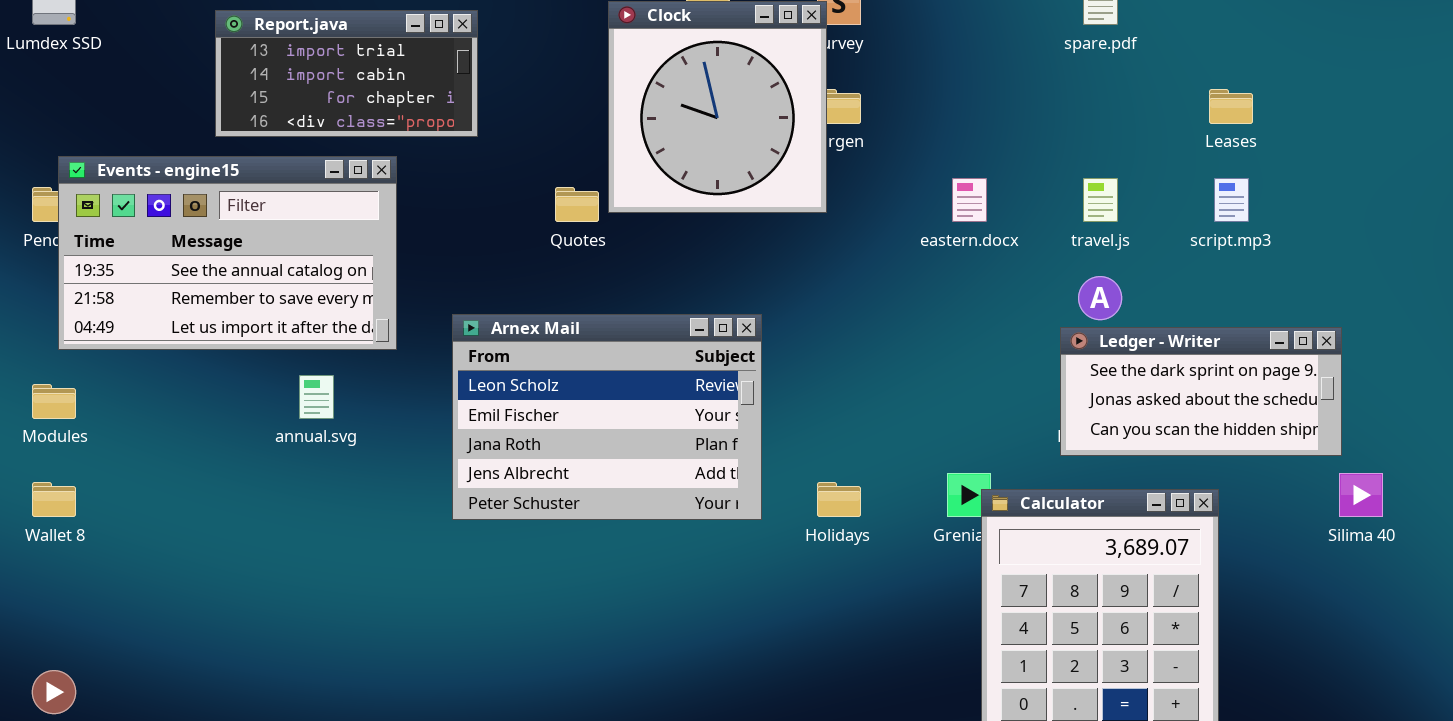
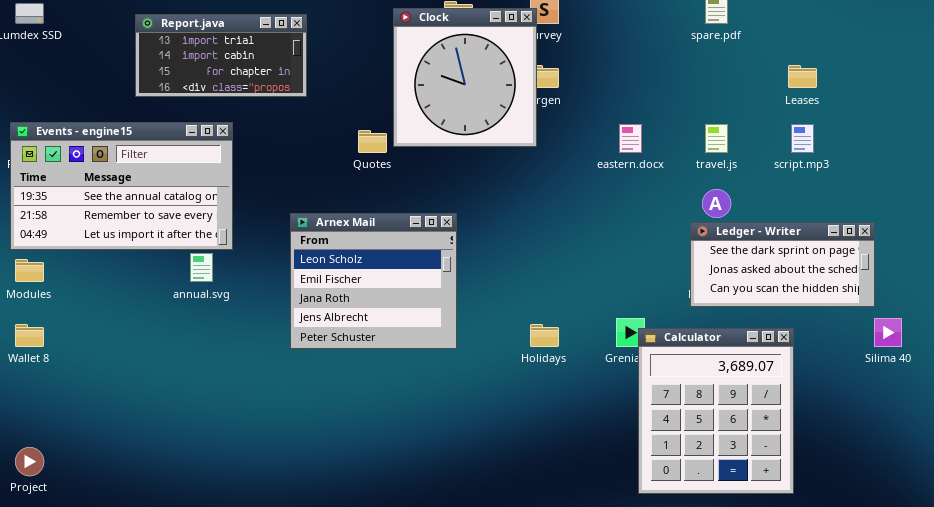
Events - engine15: [58,156,397,350] -> [10,122,233,250], moved
Arnex Mail: [452,314,762,520] -> [290,213,457,349], resized

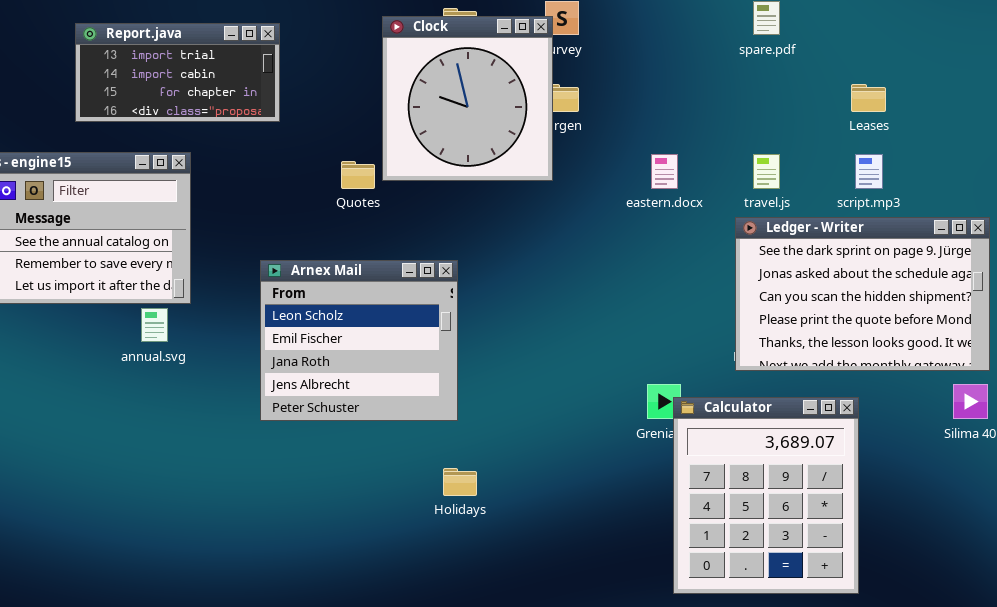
Ledger - Writer: [690,222,875,307] -> [735,217,990,371], resized
Holidays: [530,324,559,347] -> [443,468,477,496], moved

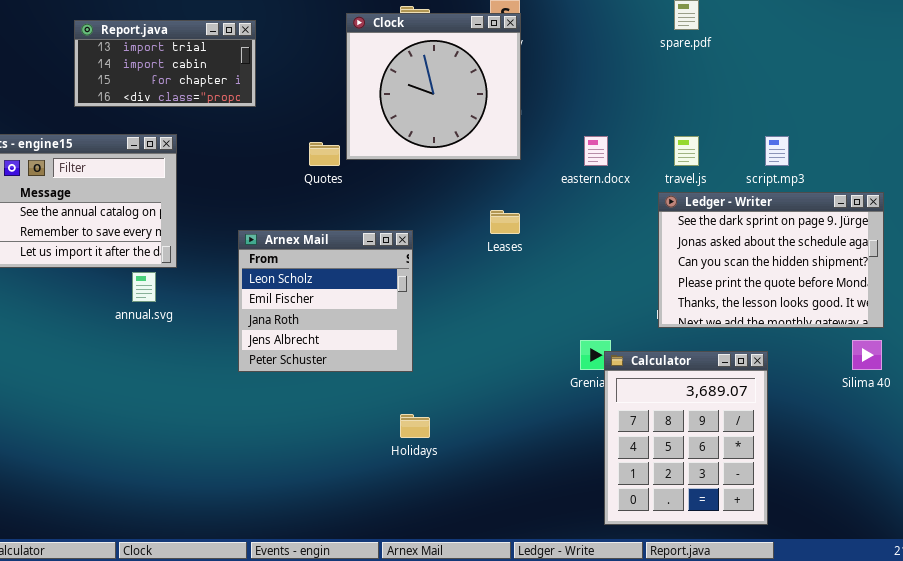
Clock: [382,16,553,181] -> [346,13,521,160], resized
Leases: [851,84,886,112] -> [490,210,520,234], moved

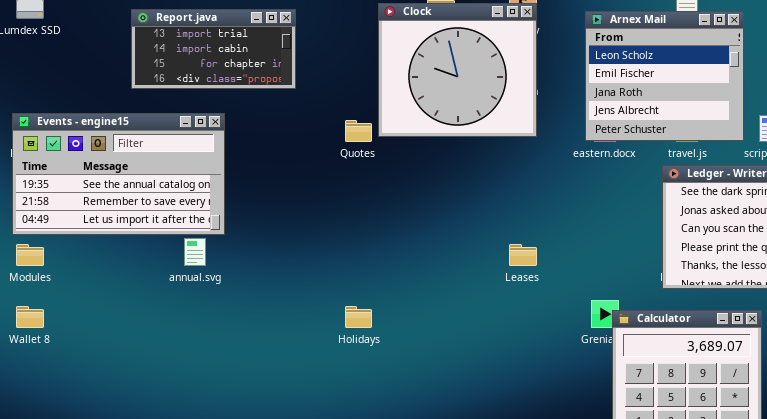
Leases: [490,210,520,234] -> [509,244,537,266], moved
Arnex Mail: [238,230,413,372] -> [585,11,744,141], moved
Holidays: [400,414,430,438] -> [345,306,372,328], moved

